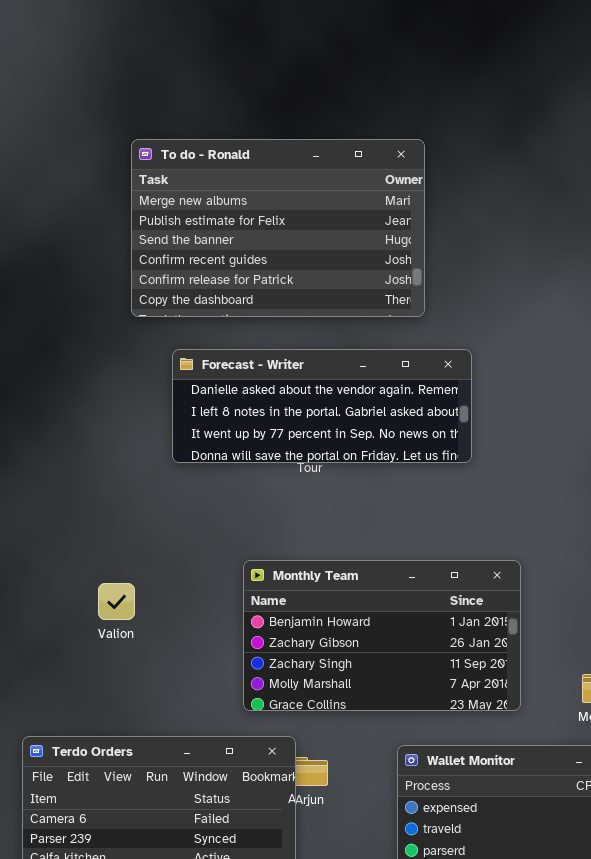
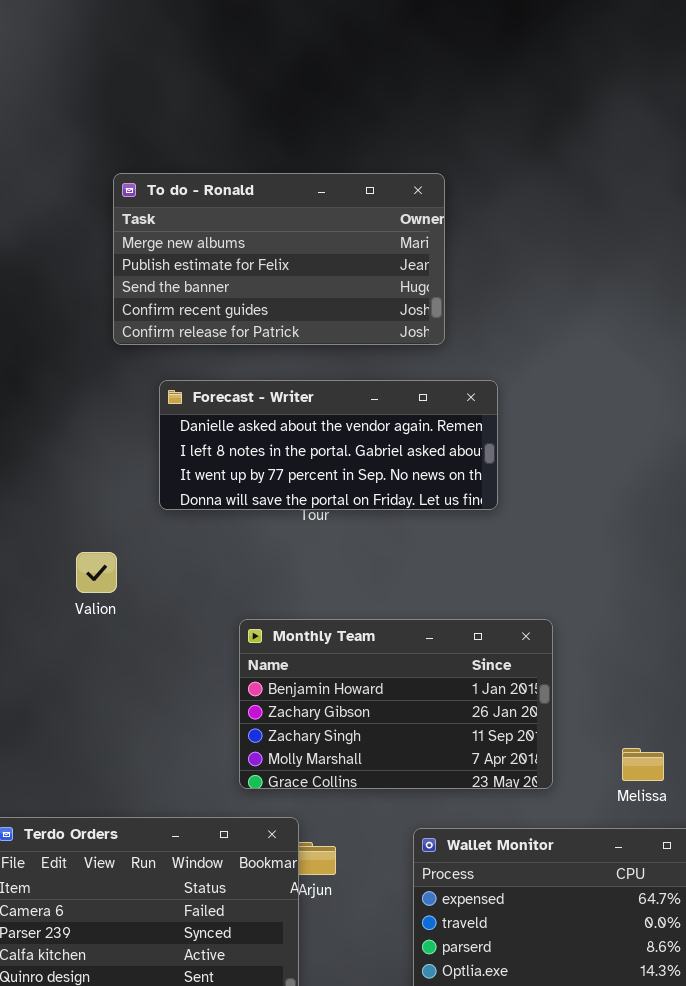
To do - Ronald: [131,139,425,317] -> [113,173,445,345], resized
Valion: [98,583,135,620] -> [76,552,117,593], moved

